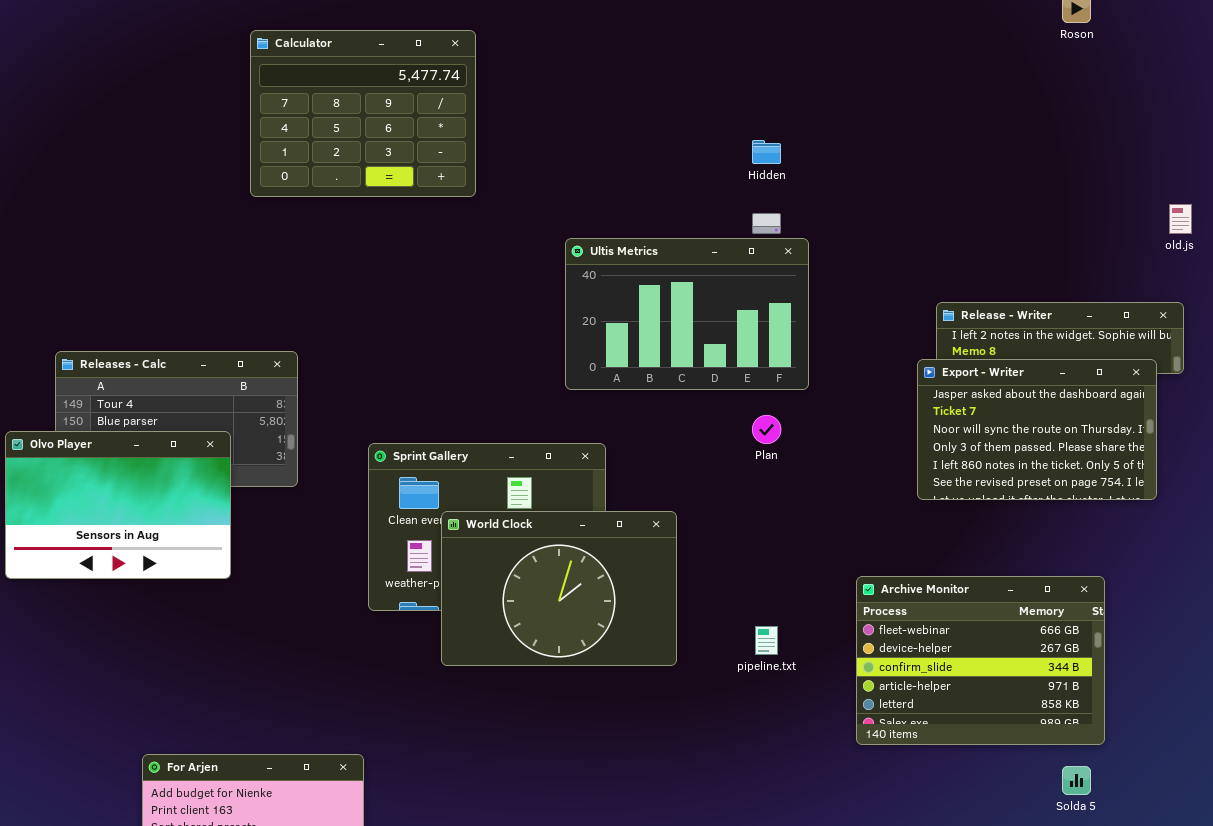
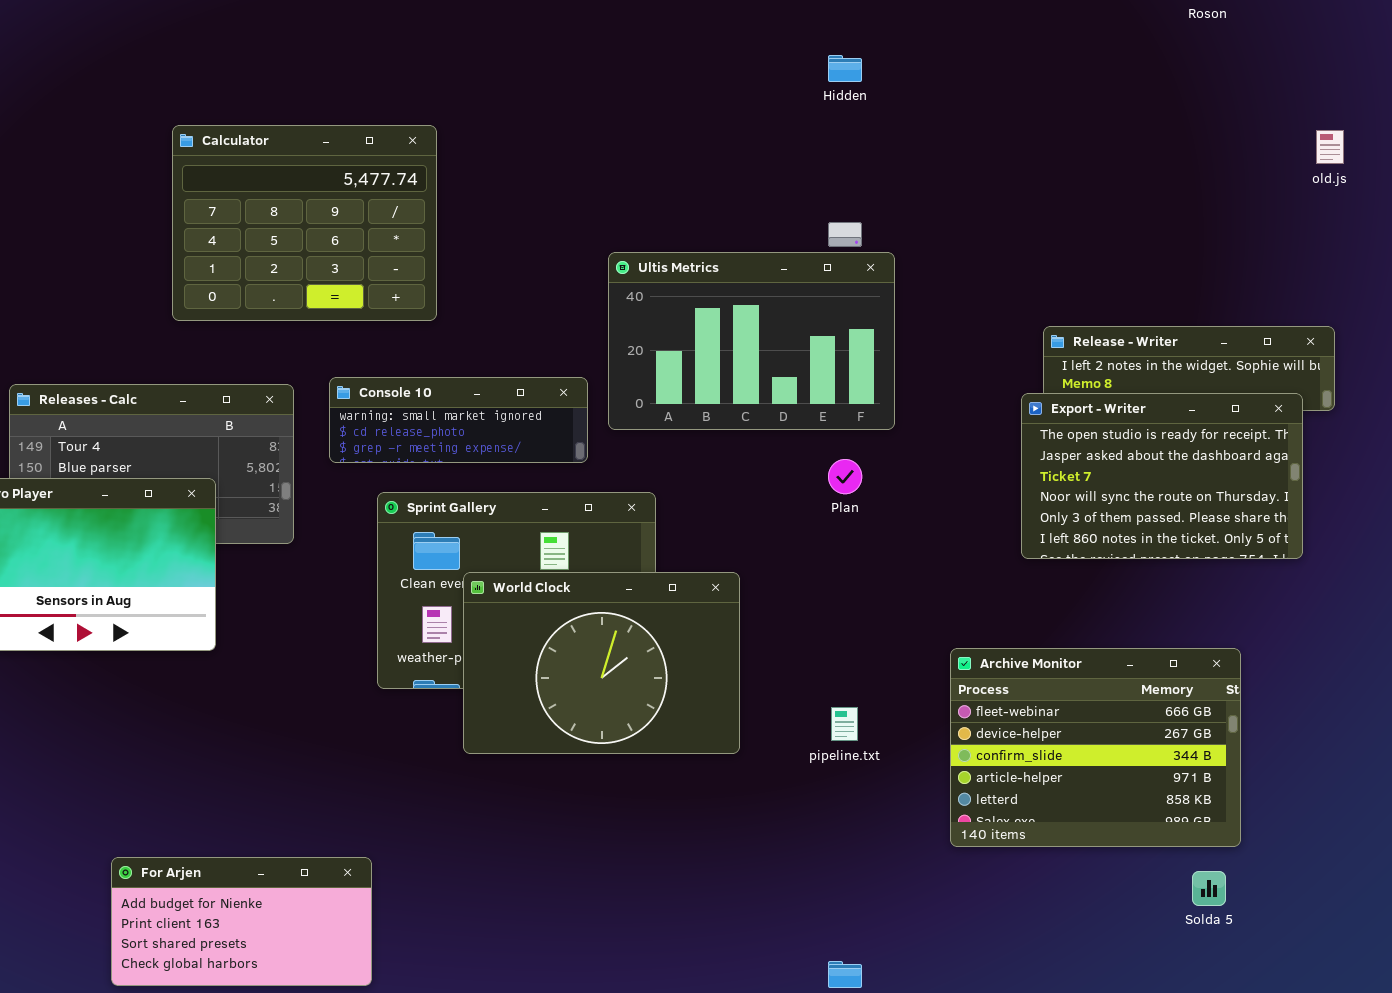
Calculator: [250,30,476,197] -> [172,125,437,321], moved
Hidden: [752,140,781,164] -> [828,55,862,82], moved
old.js: [1169,204,1192,234] -> [1316,130,1344,164], moved
Console 10: none -> [329,377,588,463], opened
Export - Writer: [917,359,1157,500] -> [1021,393,1303,559], scrolled up 1 row

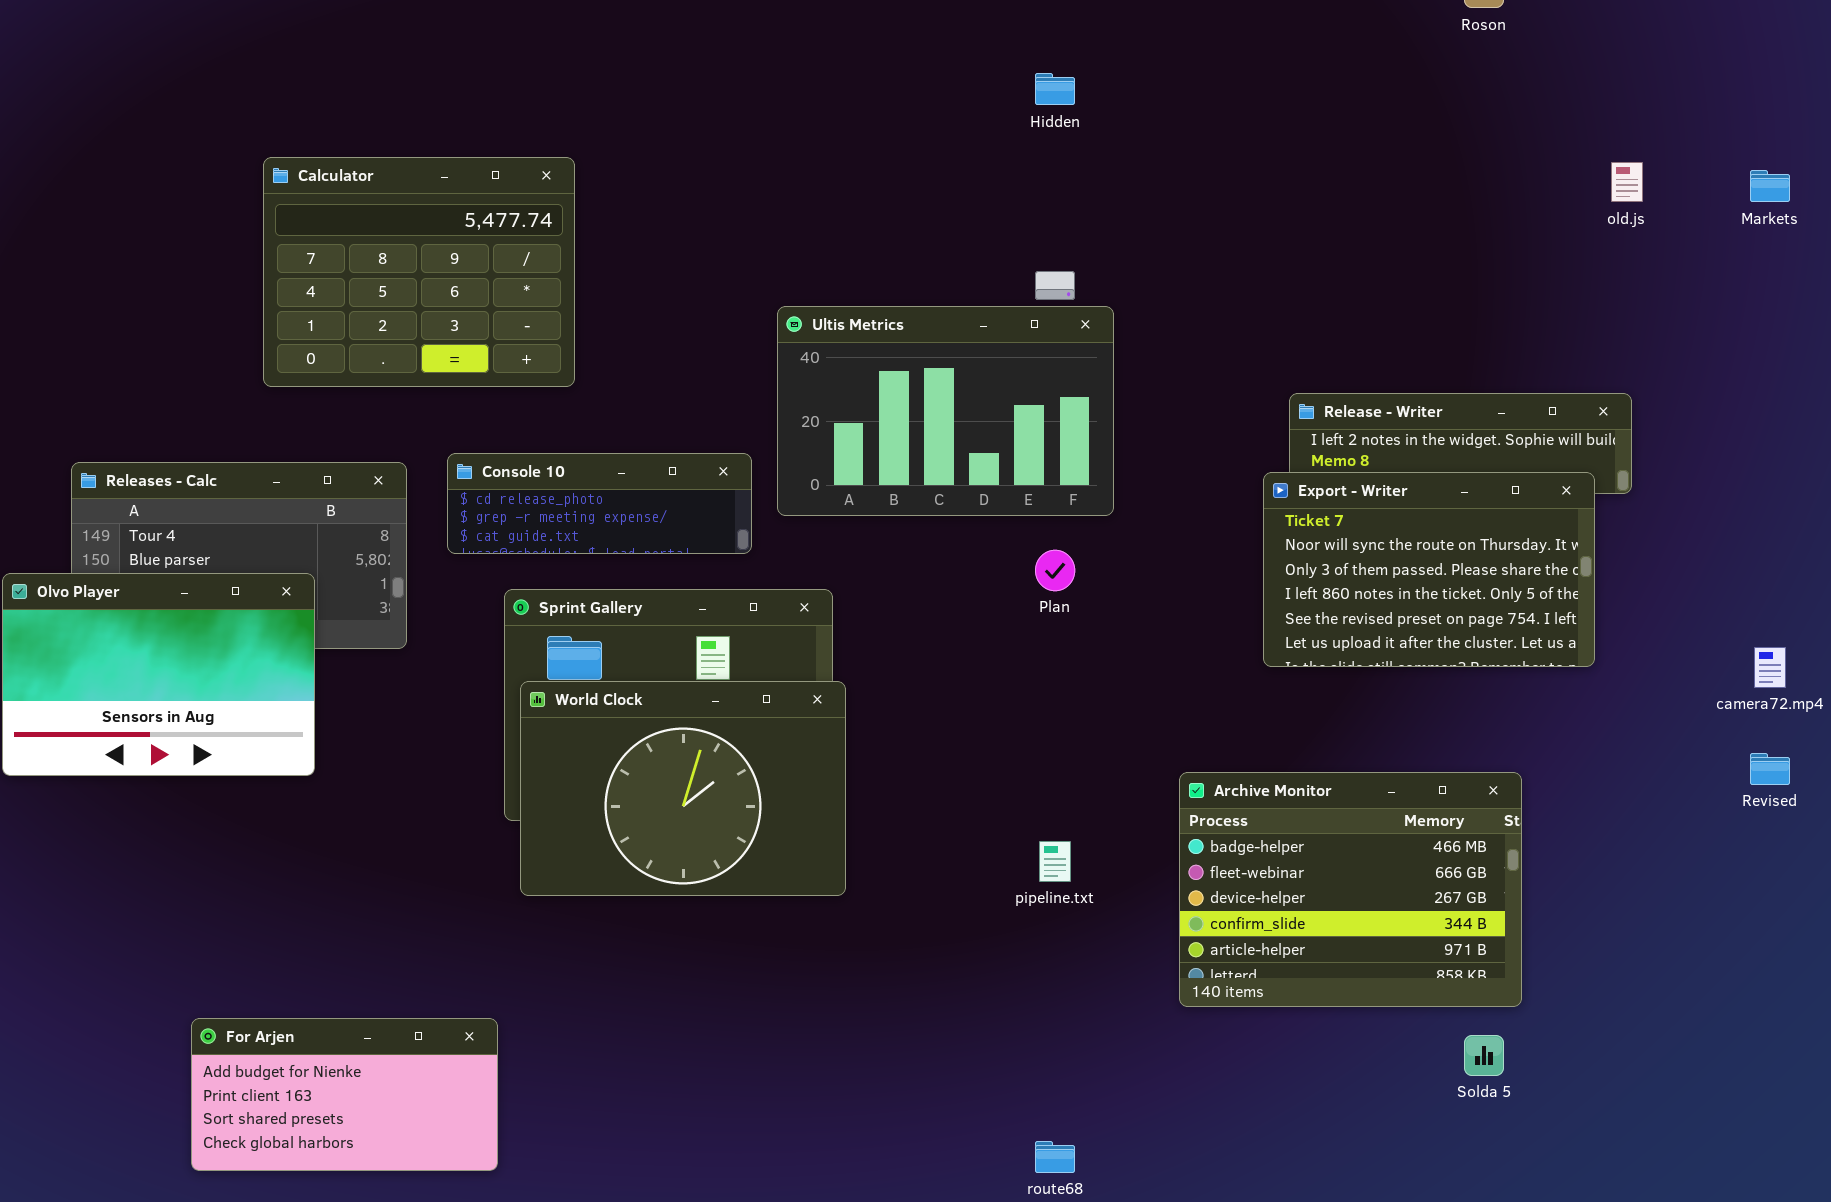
Console 10: [329,377,588,463] -> [447,453,752,554], scrolled down 1 row
Export - Writer: [1021,393,1303,559] -> [1263,472,1595,667], scrolled down 2 rows
World Clock: [463,572,740,754] -> [520,681,846,896], moved
Archive Monitor: [950,648,1241,847] -> [1179,772,1522,1007], scrolled up 1 row

